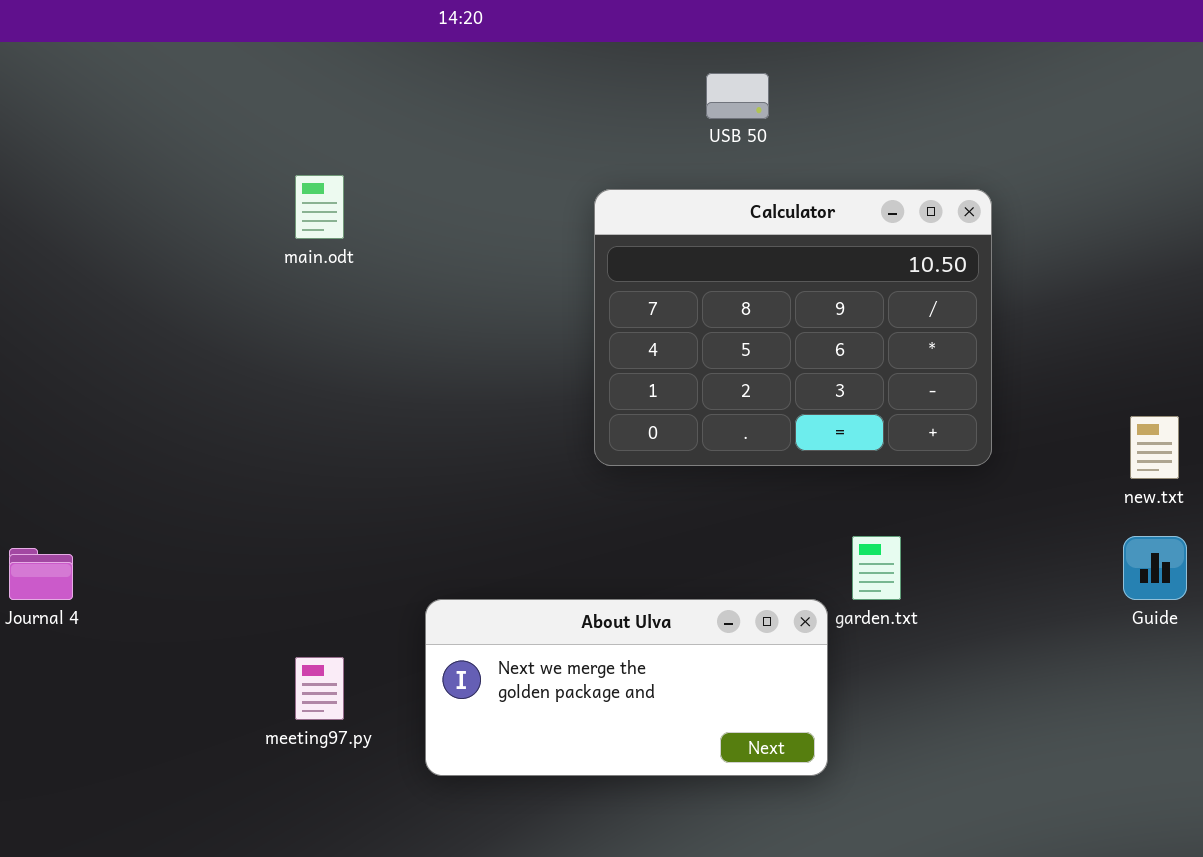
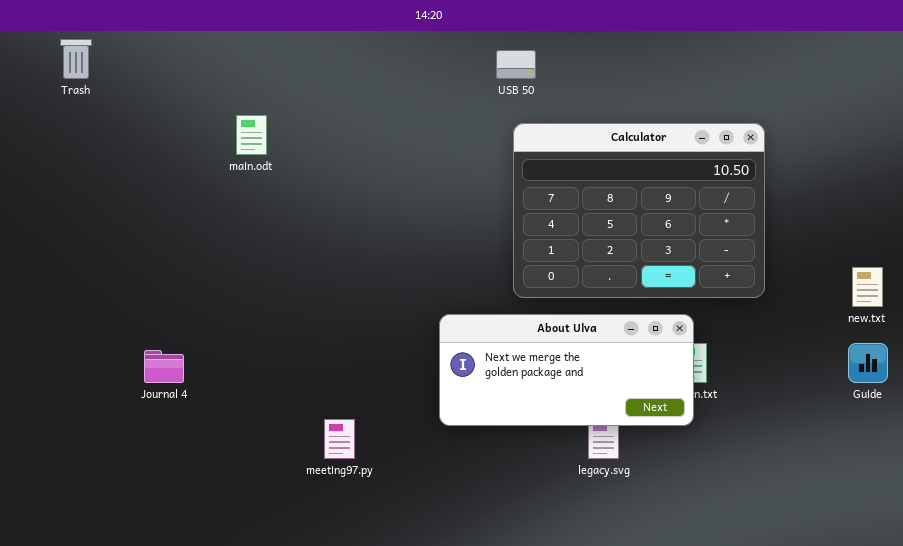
USB 50: [706,73,769,119] -> [496,50,536,79], moved
main.odt: [295,175,344,239] -> [236,115,267,155], moved
About Ulva: [425,599,828,776] -> [439,314,694,426], moved

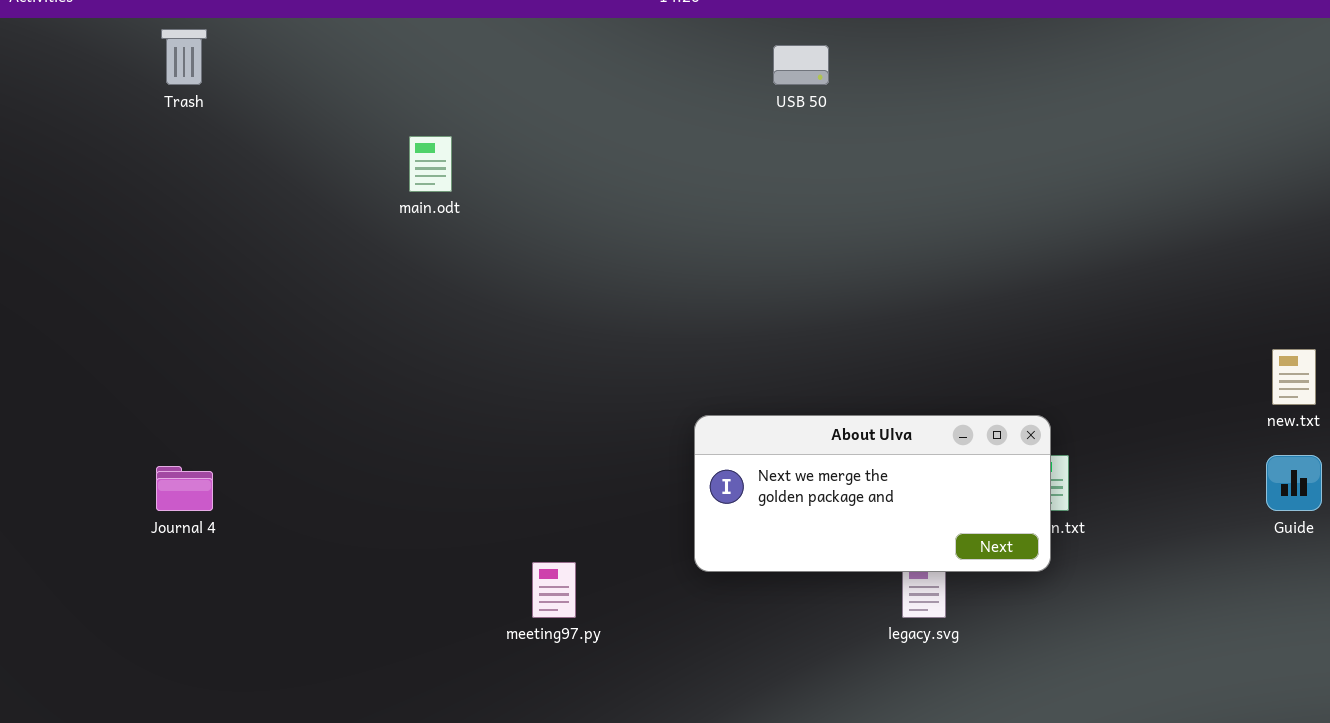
Calculator: [513,123,765,298] -> none, closed
Journal 4: [144,350,184,383] -> [156,466,213,511], moved

